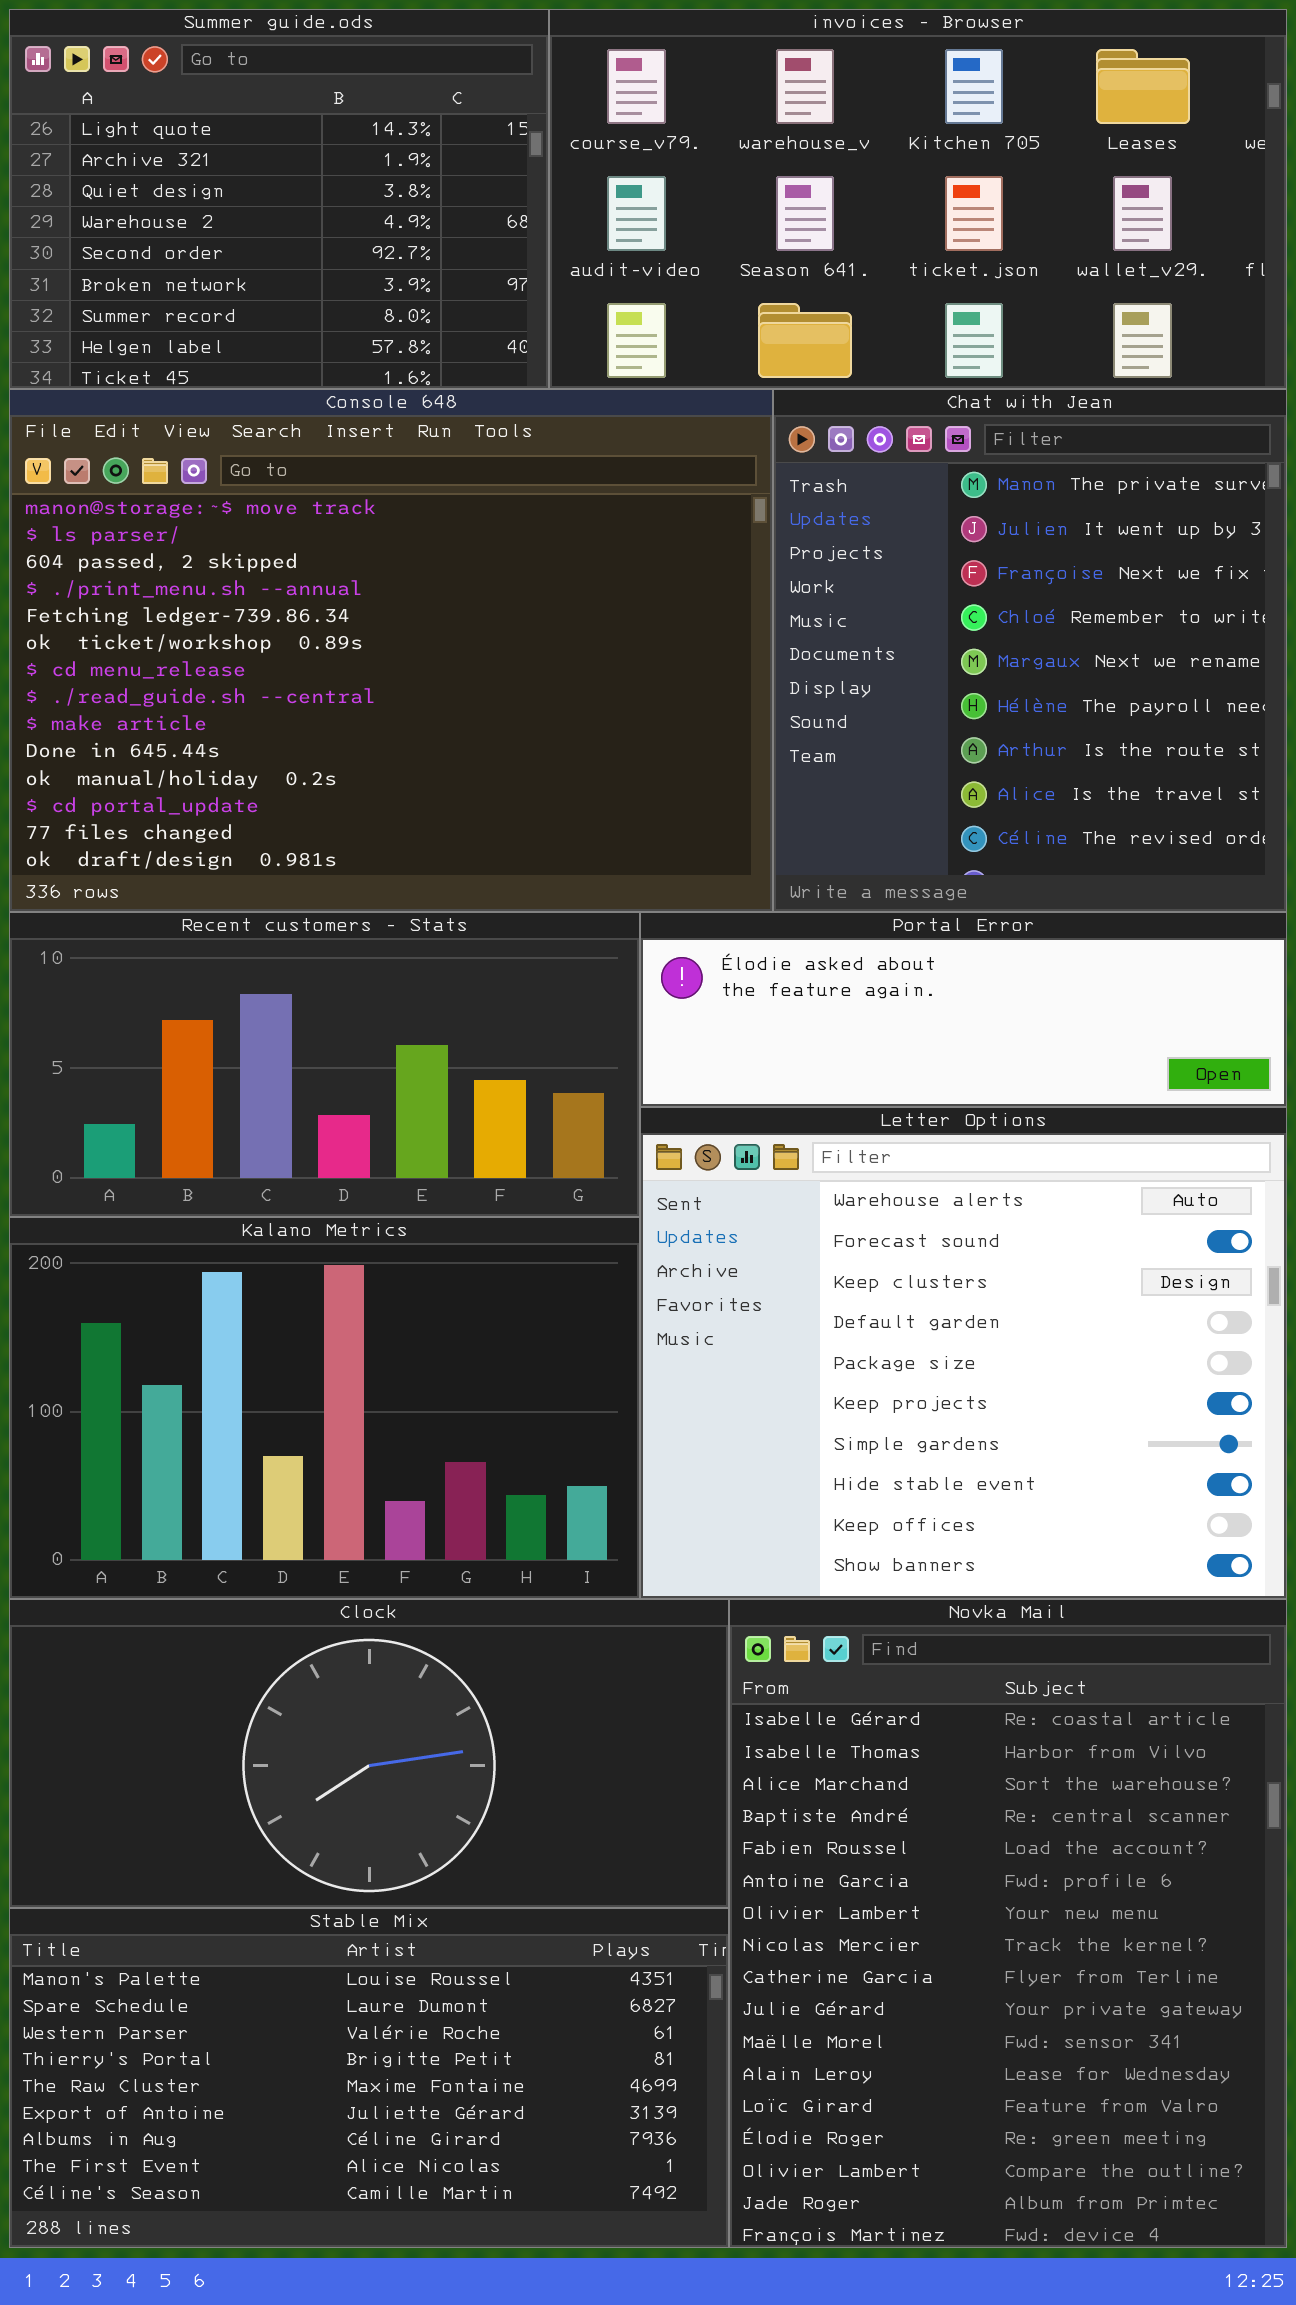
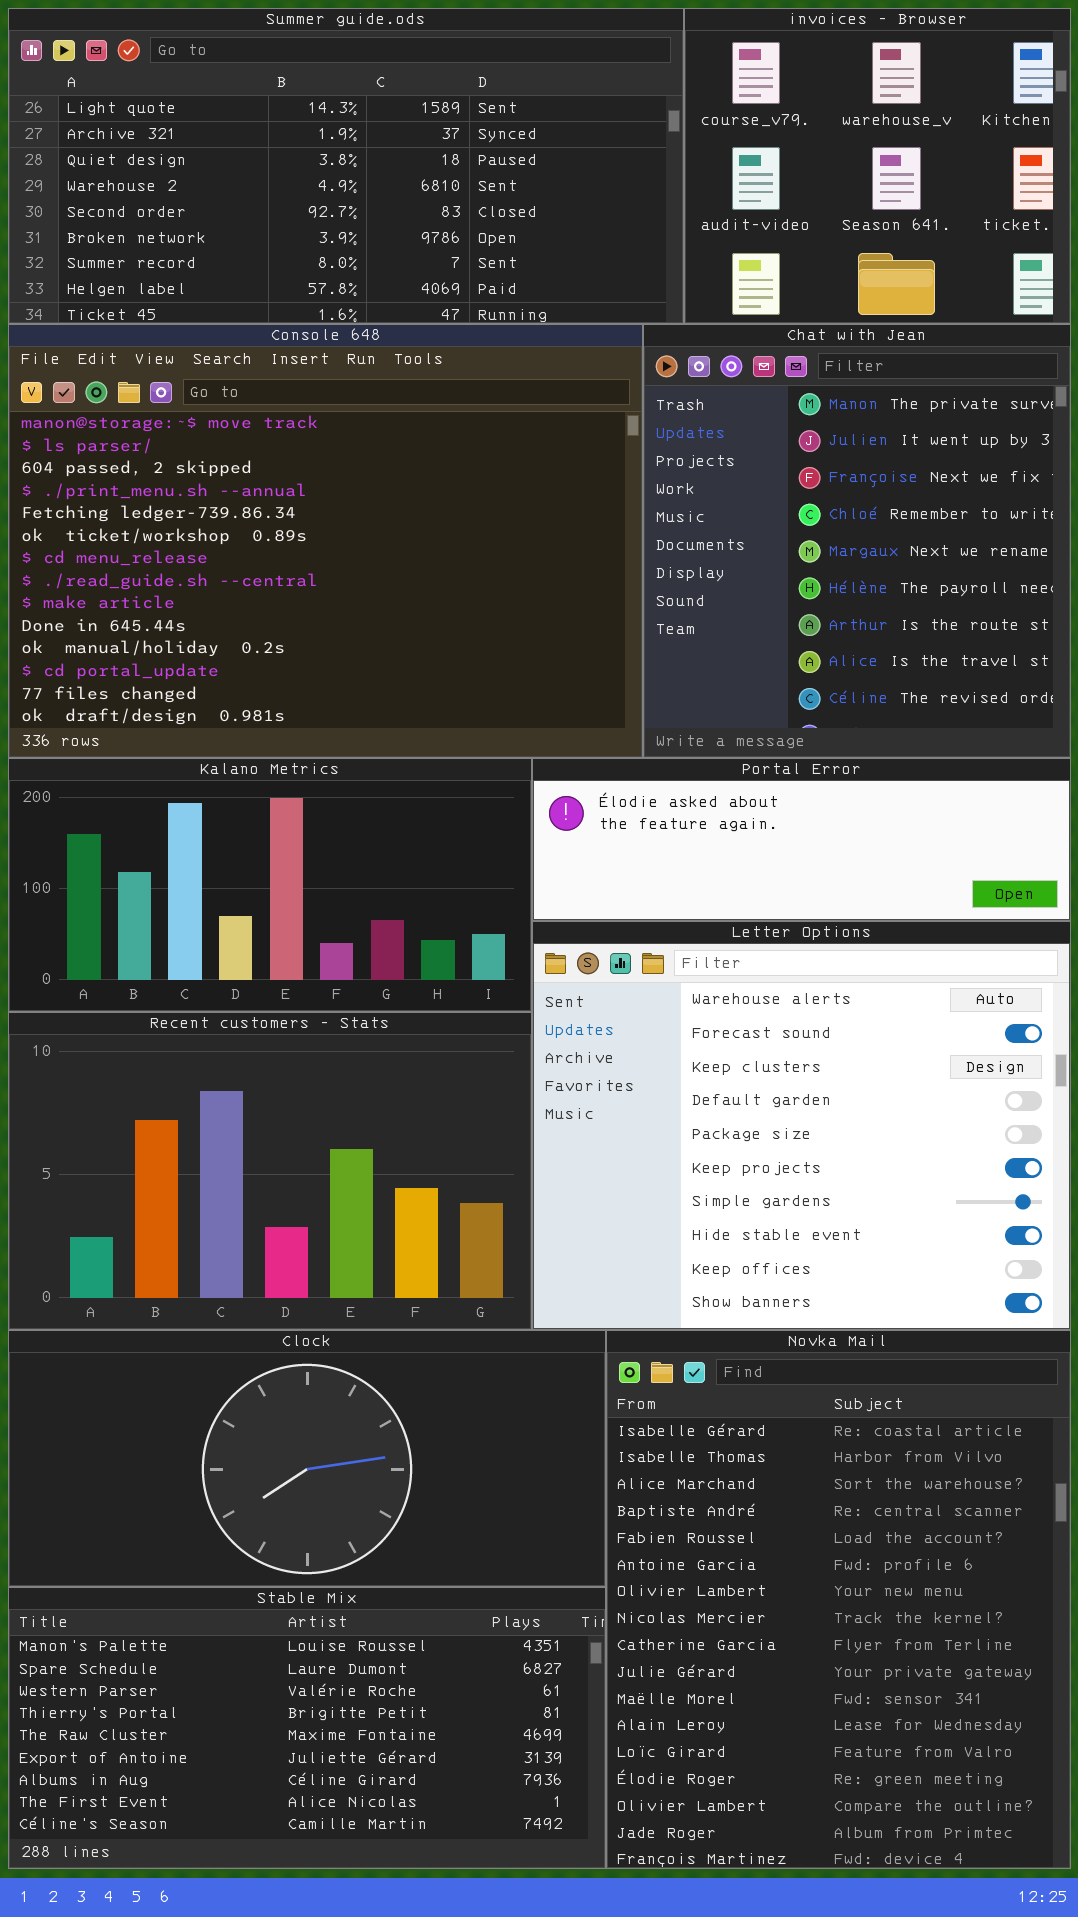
Summer guide.ods: [9,9,549,389] -> [8,8,684,324], resized
invoices - Browser: [549,9,1287,389] -> [684,8,1071,324], resized
Recent customers - Stats: [9,912,640,1217] -> [8,1012,532,1330], moved, resized
Kalano Metrics: [9,1217,640,1599] -> [8,758,532,1012], moved, resized

